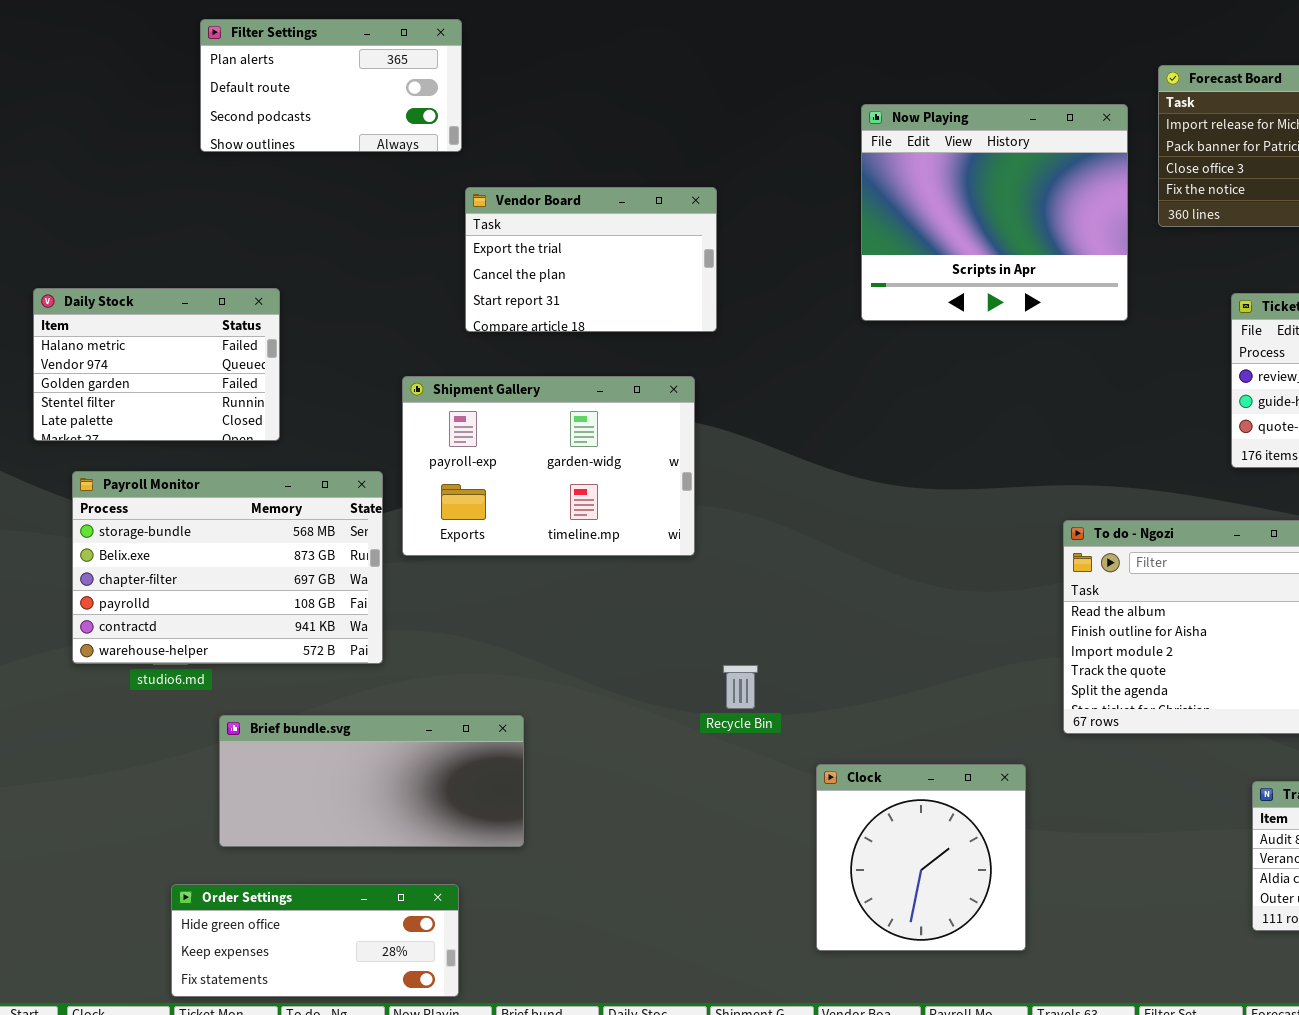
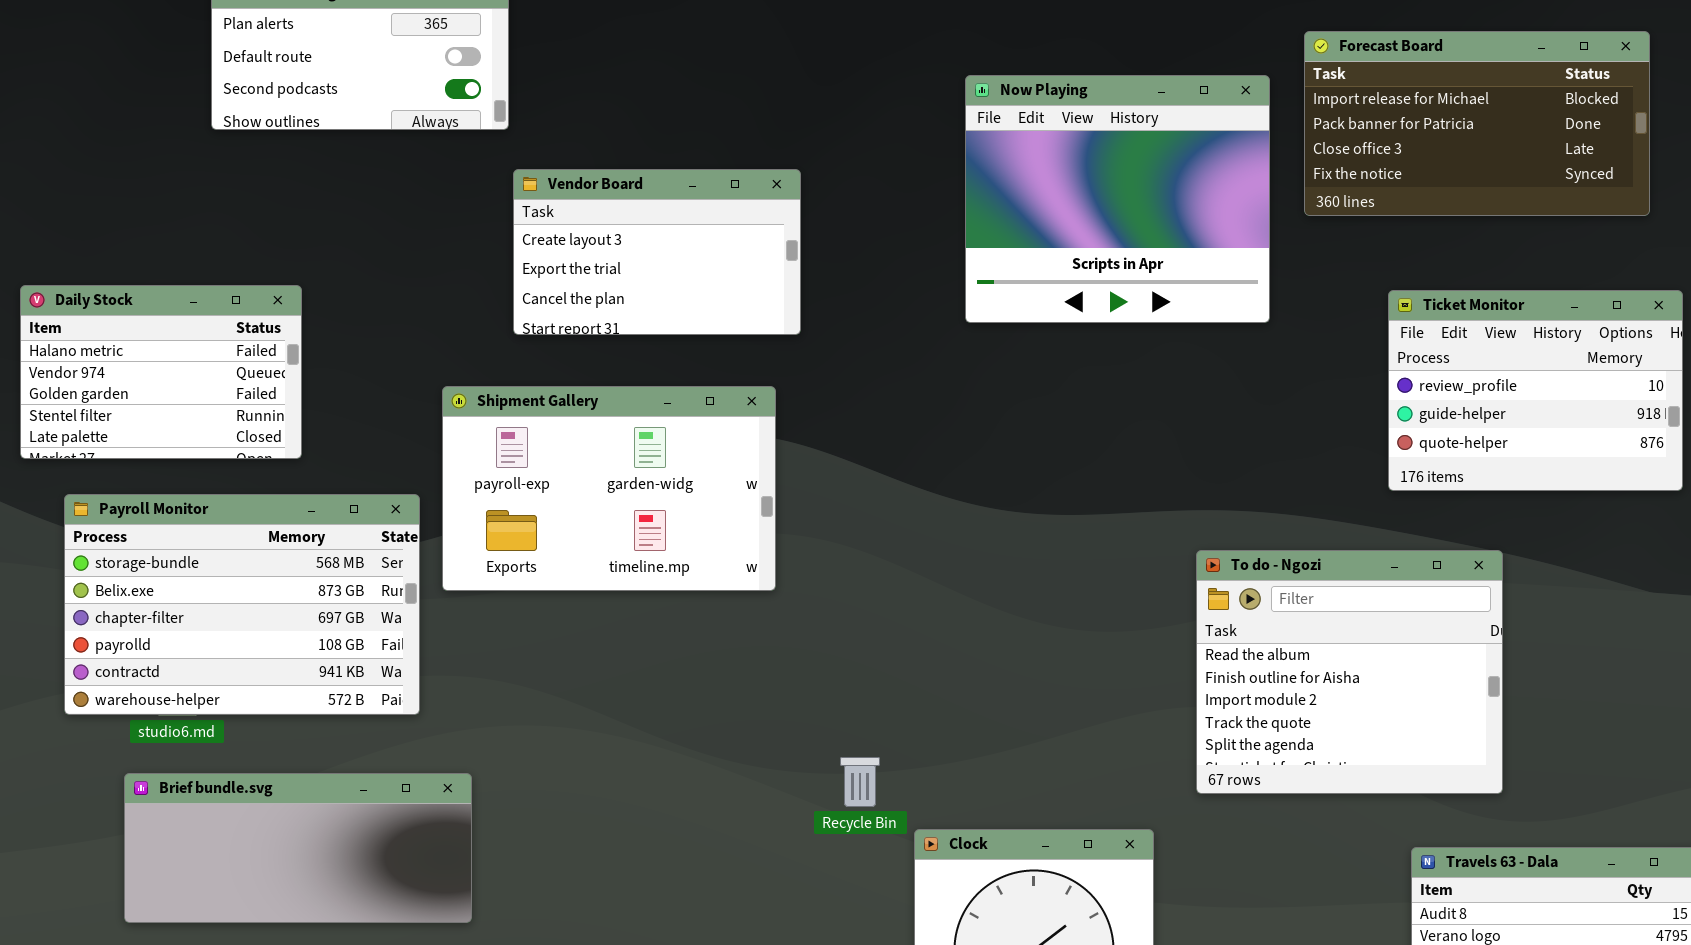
Vendor Board: [465,187,717,332] -> [513,169,801,335], scrolled up 1 row
Recycle Bin: [723,665,758,709] -> [840,757,880,807], moved
Brief bundle.svg: [219,715,524,847] -> [124,773,472,923], moved

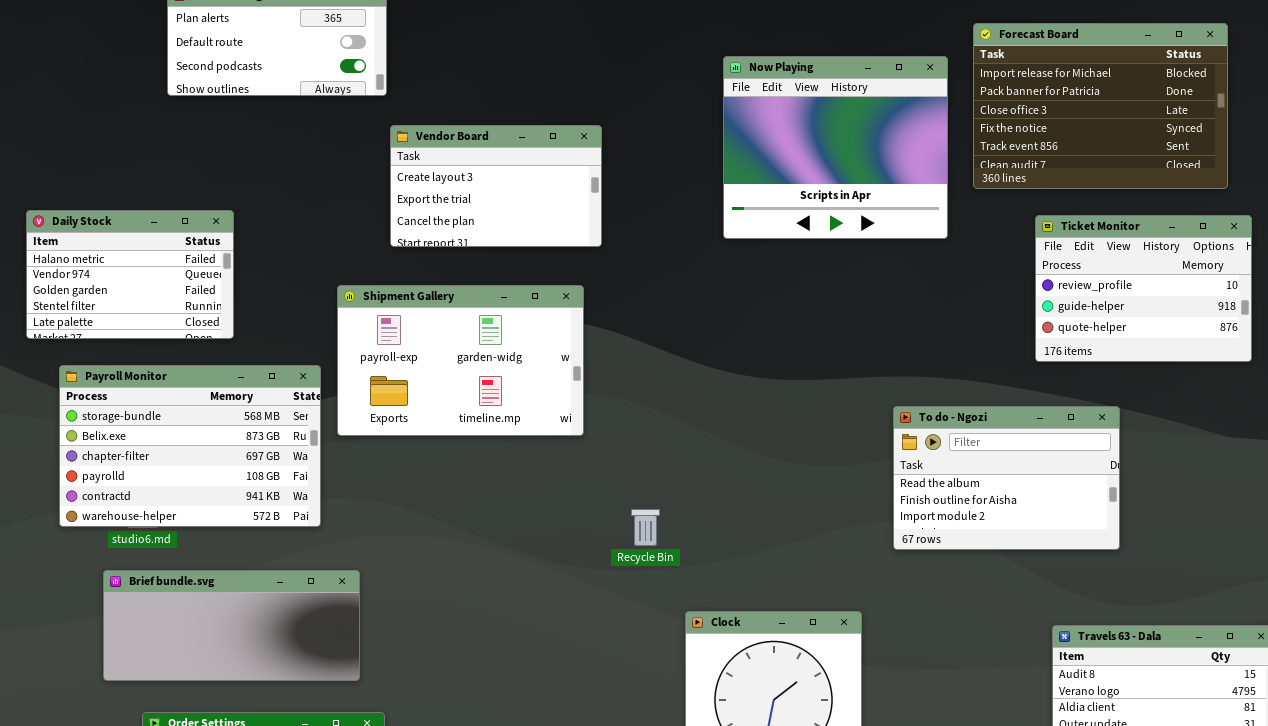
Forecast Board: [1304,31,1650,216] -> [973,23,1228,189], resized
To do - Ngozi: [1196,550,1503,794] -> [893,406,1120,550], resized
Recycle Bin: [840,757,880,807] -> [631,509,660,546], moved

